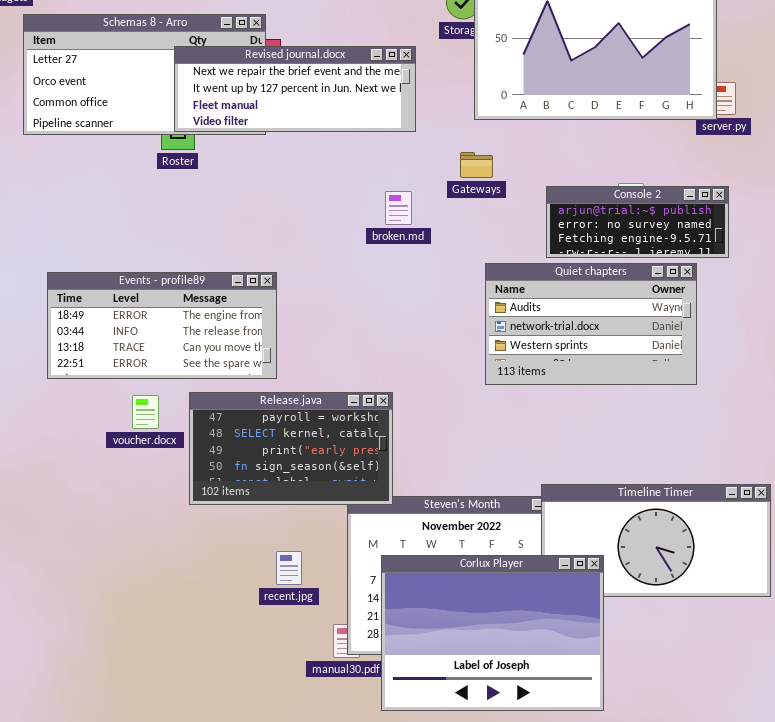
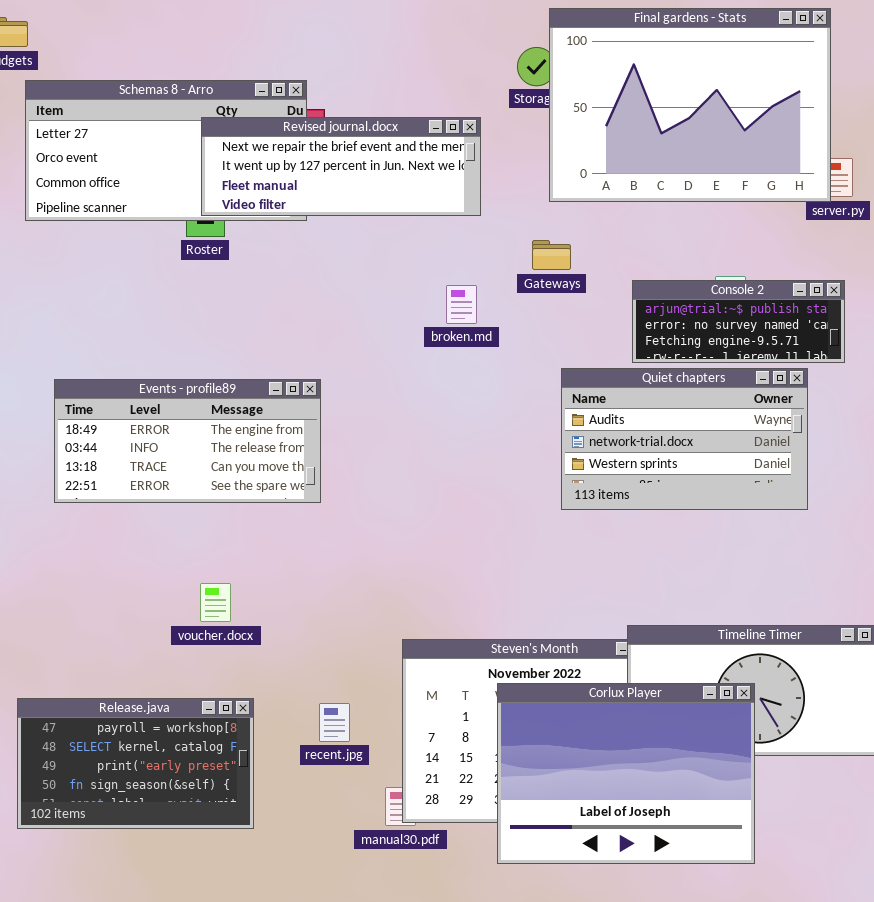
Release.java: [189,392,393,505] -> [17,698,254,829], moved
voucher.docx: [132,395,159,429] -> [200,583,231,622], moved
Corlux Player: [381,555,604,711] -> [497,683,755,864], moved

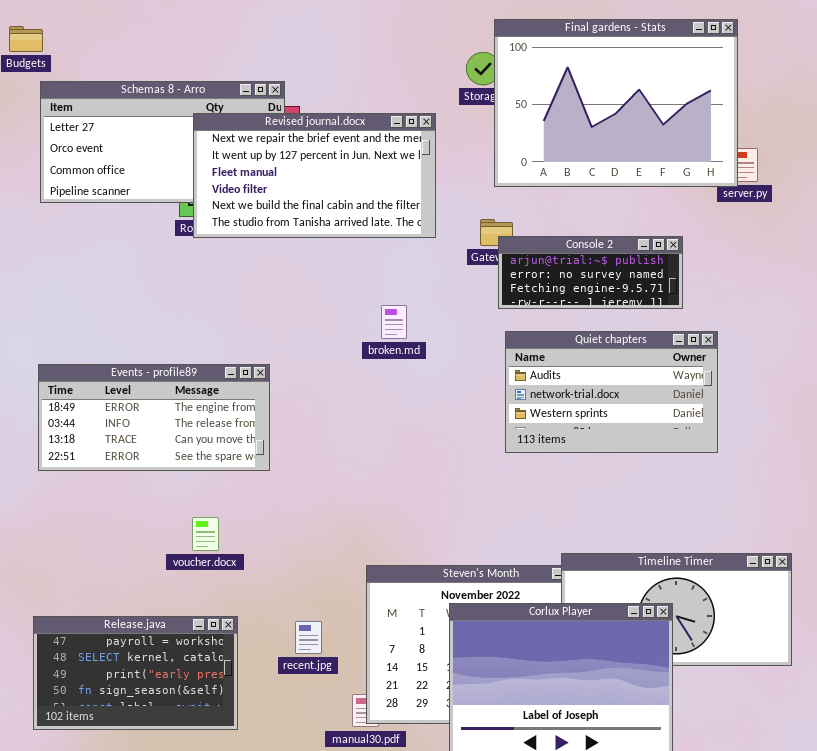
Revised journal.docx: [201,117,481,216] -> [193,113,436,238], resized
Console 2: [632,280,845,363] -> [498,236,683,309], moved
broken.md: [446,285,477,324] -> [381,305,407,339], moved
Events - profile89: [54,379,321,503] -> [38,364,270,471], moved

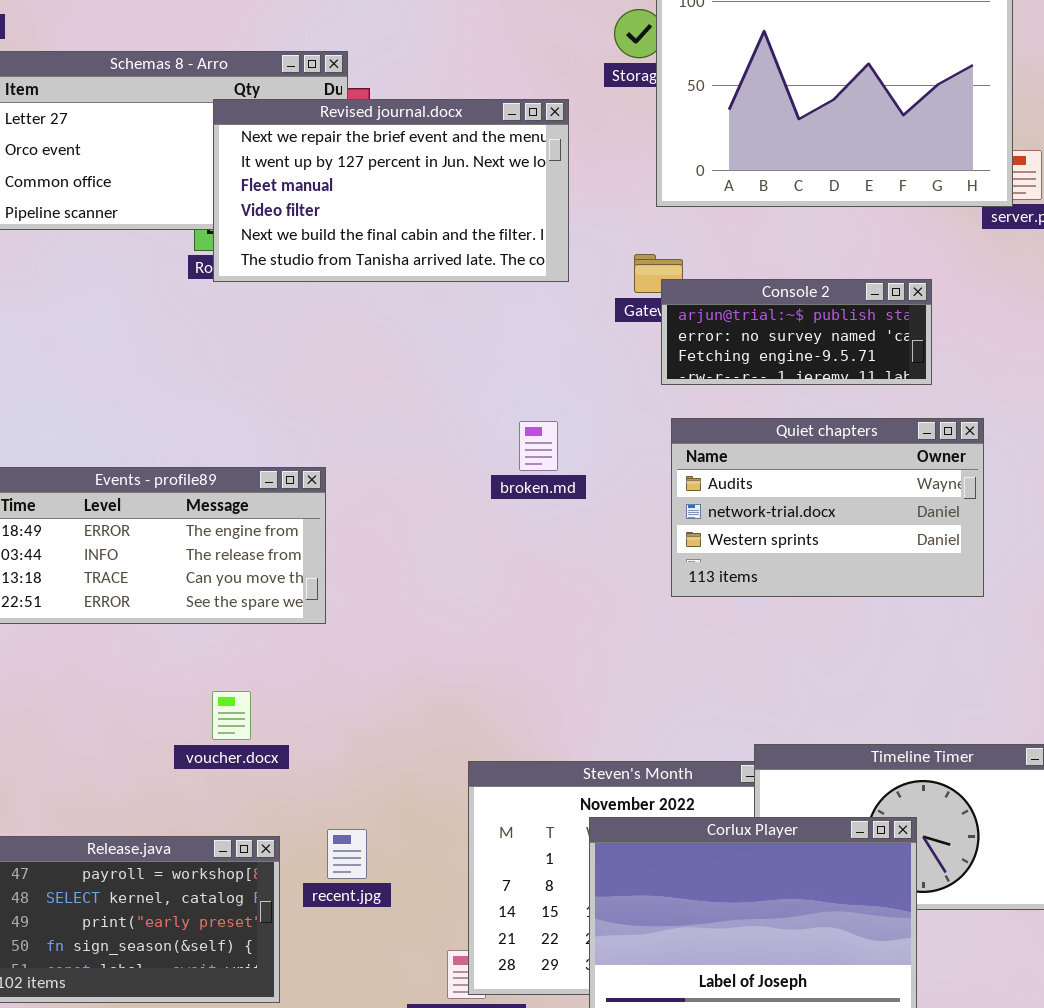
broken.md: [381,305,407,339] -> [519,421,558,471], moved
recent.jpg: [295,621,322,654] -> [327,829,367,879], moved

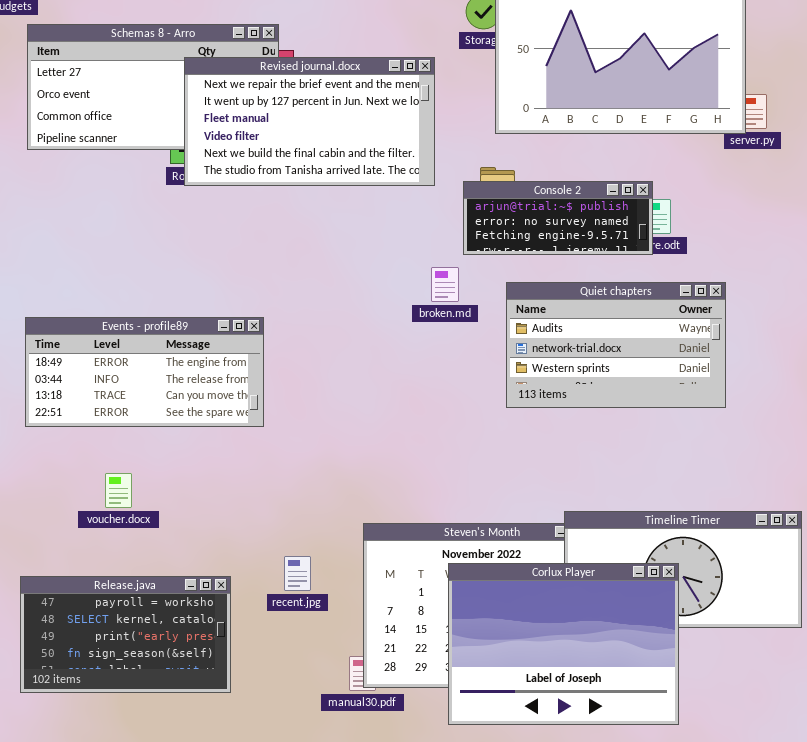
Console 2: [661,279,932,385] -> [463,181,653,255], moved
broken.md: [519,421,558,471] -> [431,267,459,302], moved
voucher.docx: [212,691,251,740] -> [105,473,132,508], moved
recent.jpg: [327,829,367,879] -> [284,556,311,591], moved

